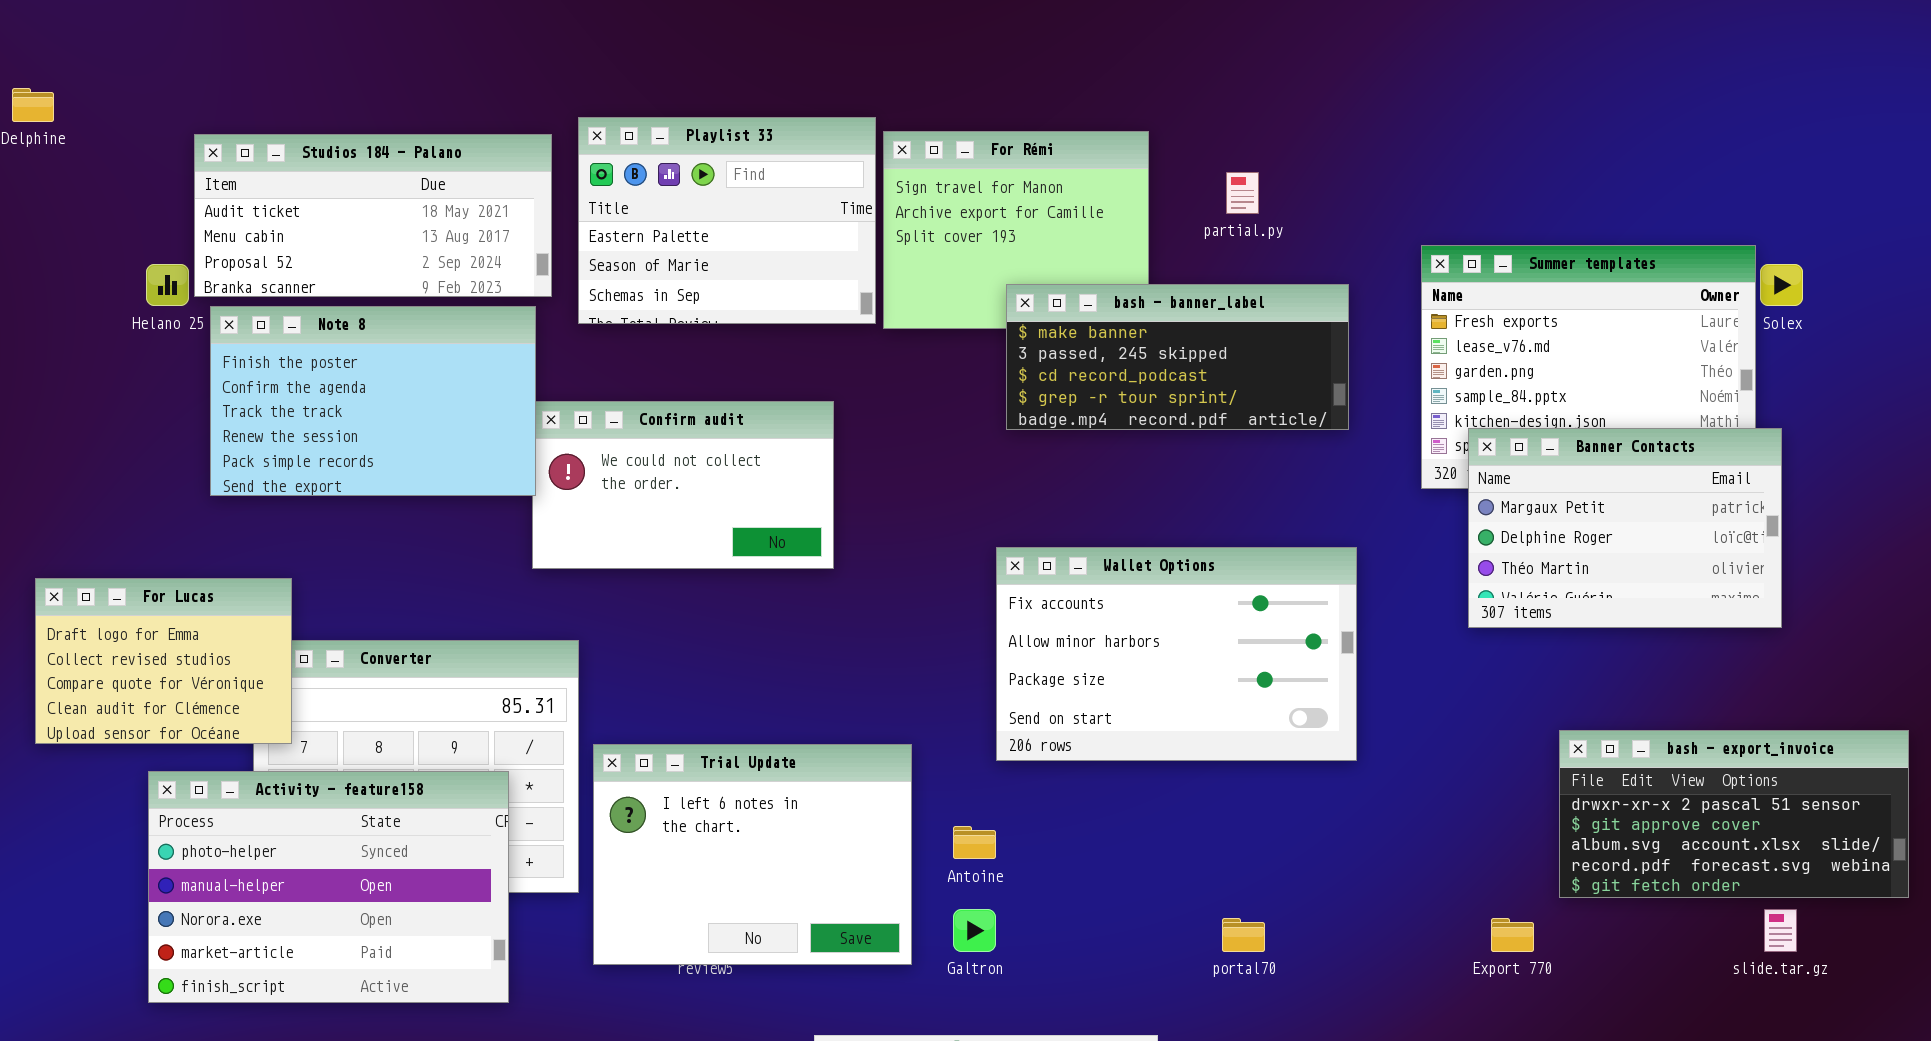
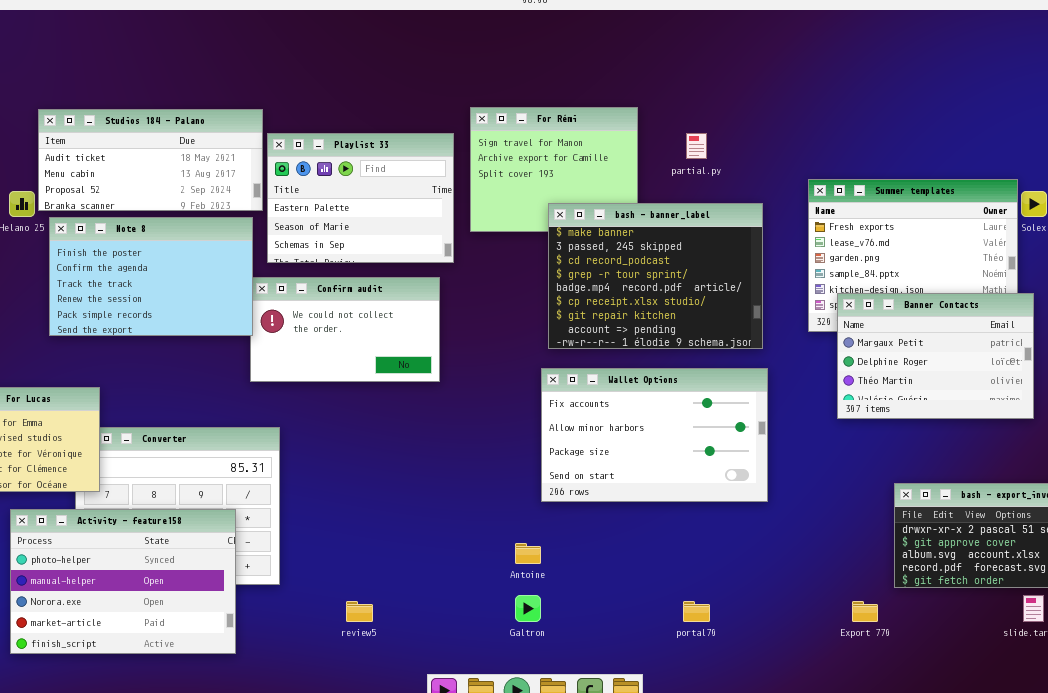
Playlist 33: [578,117,876,324] -> [267,133,454,263], moved
bash - banner_label: [1006,284,1349,430] -> [548,203,763,349], resized
Trial Update: [593,744,912,965] -> none, closed

